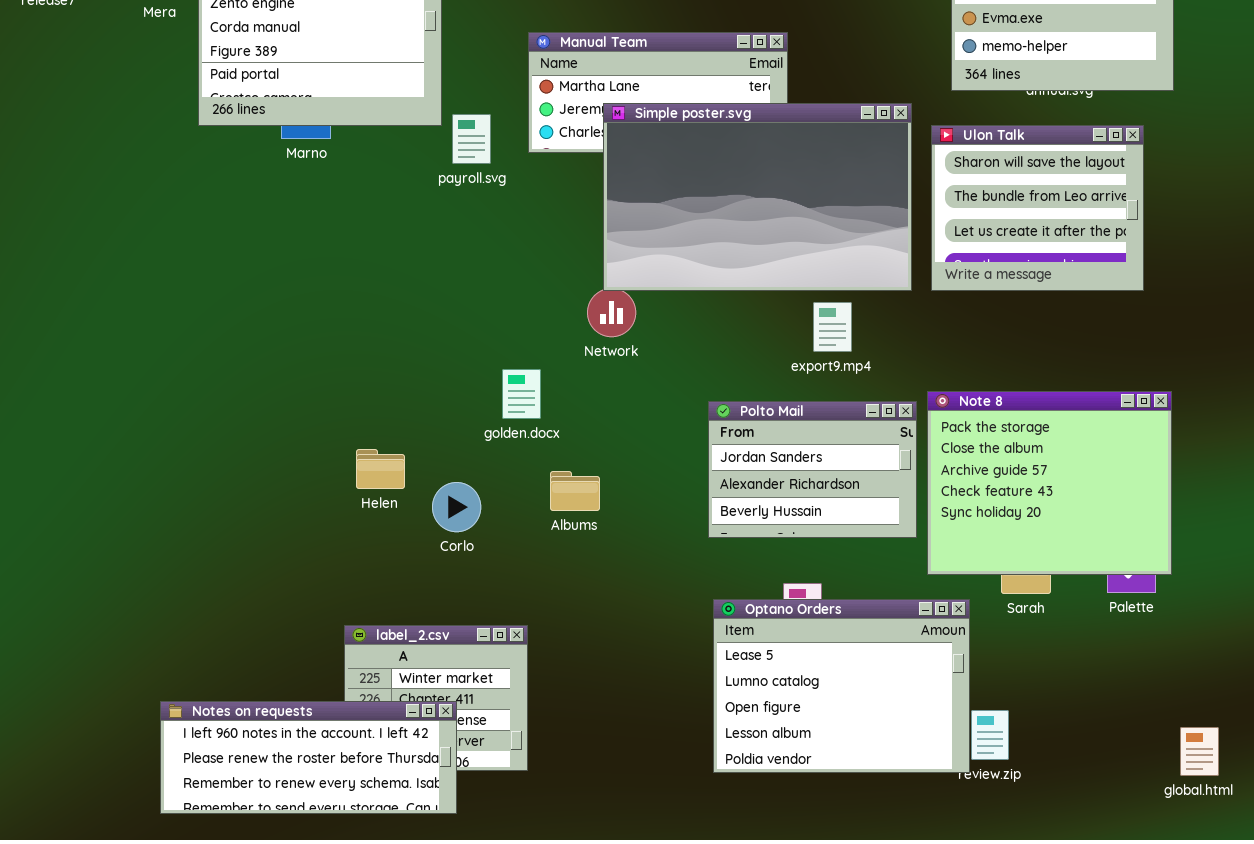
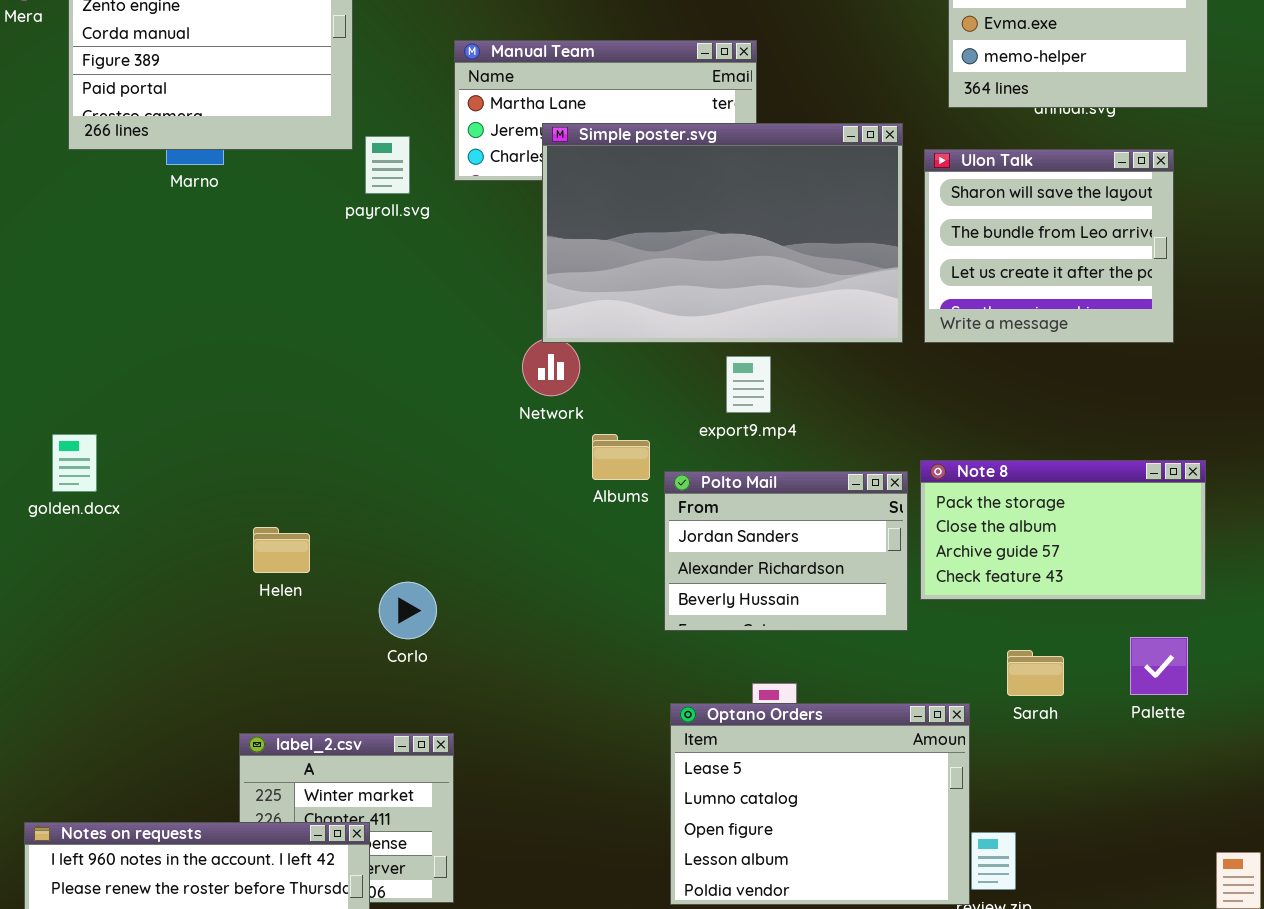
export9.mp4: [813,302,852,352] -> [726,356,771,413], moved
golden.docx: [502,369,541,419] -> [52,434,97,492], moved
Note 8: [927,391,1172,575] -> [920,460,1206,600], resized
Albums: [550,471,600,511] -> [592,434,650,480], moved
Corlo: [432,482,481,532] -> [379,582,437,639], moved

